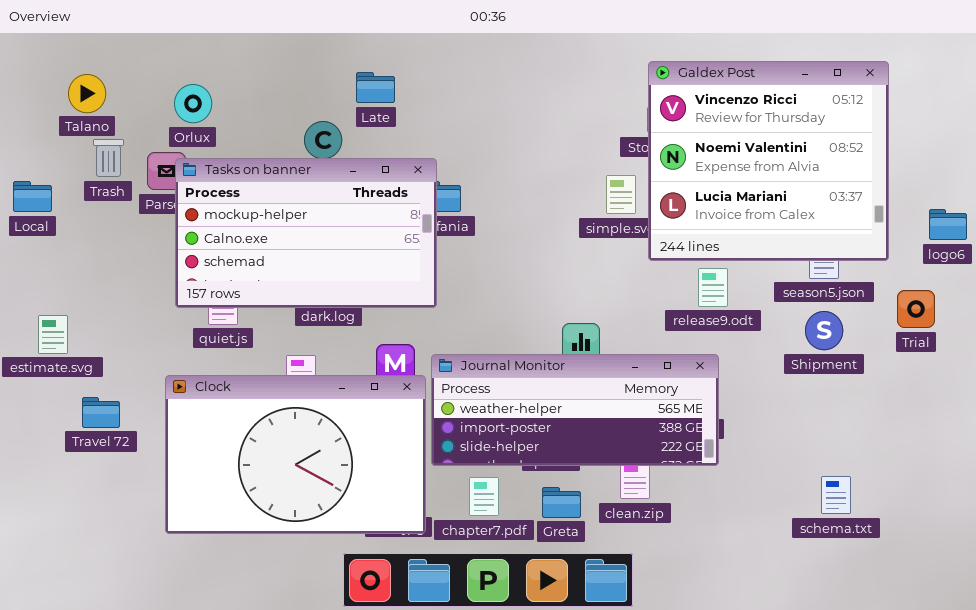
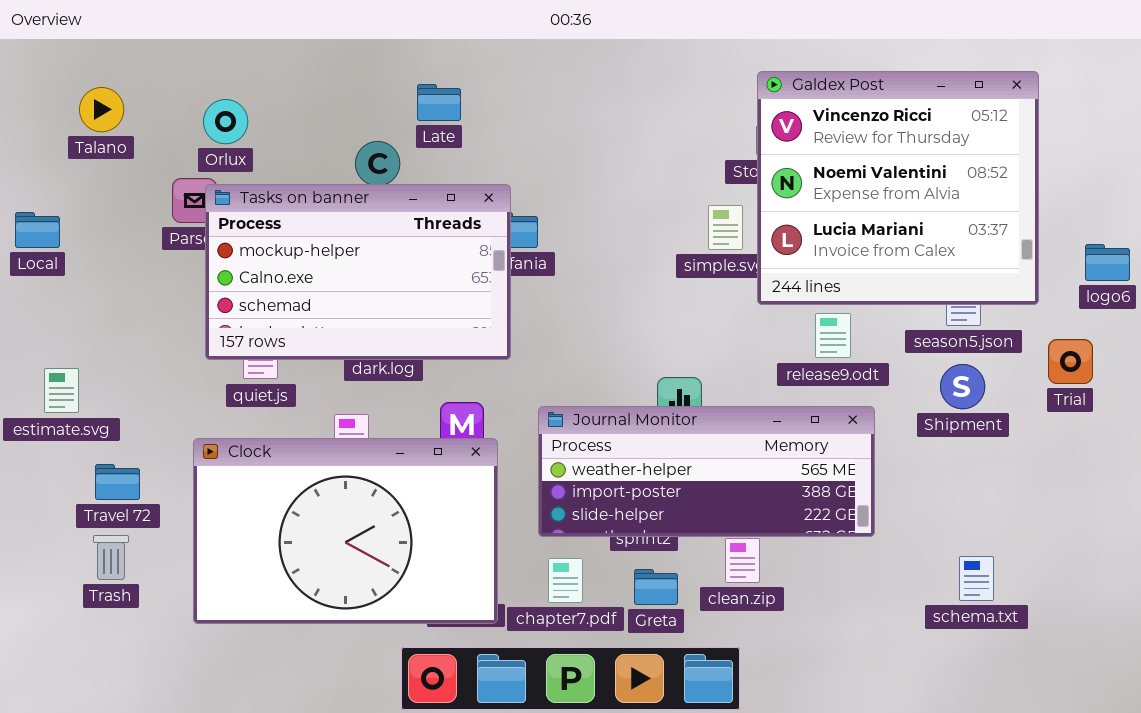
Trash: [93,139,124,177] -> [93,535,129,580], moved
Journal Monitor: [431,354,719,466] -> [538,406,875,537], moved

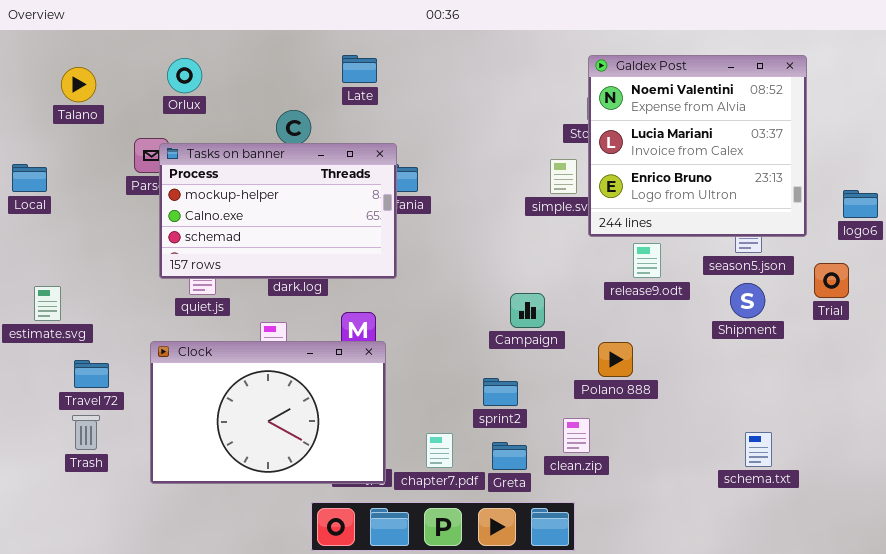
Galdex Post: [757,71,1039,305] -> [588,55,807,237], scrolled down 1 row
Late: [417,84,461,121] -> [342,55,377,83], moved
Orlux: [203,99,248,144] -> [167,58,202,93], moved
Journal Monitor: [538,406,875,537] -> none, closed

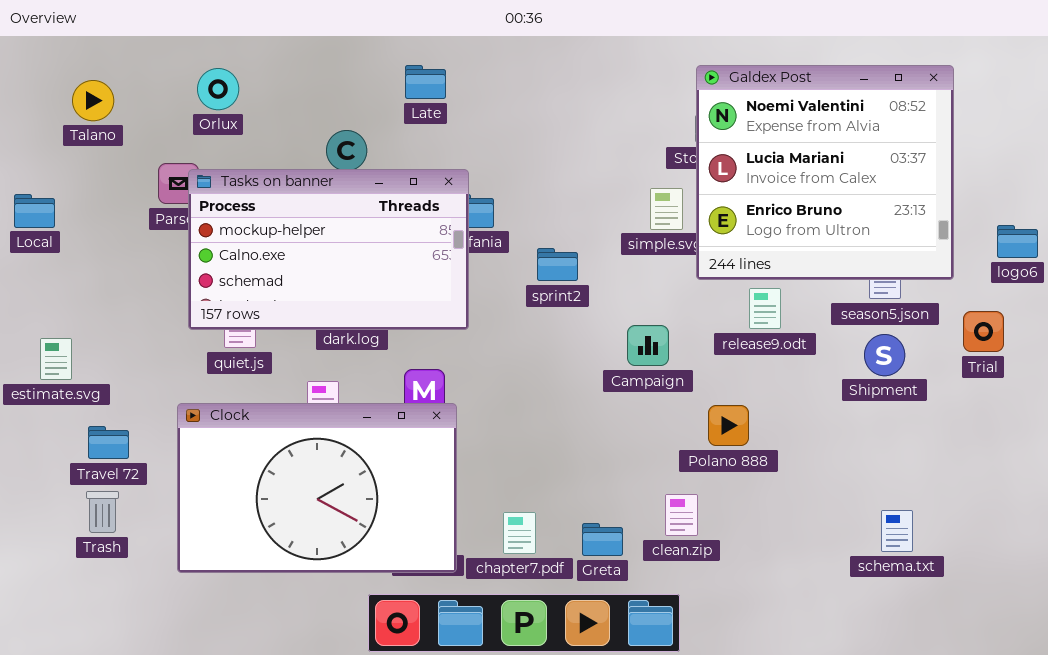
Campaign: [510,293,545,328] -> [627,325,669,366], moved
sprint2: [483,378,518,406] -> [537,248,578,281], moved

